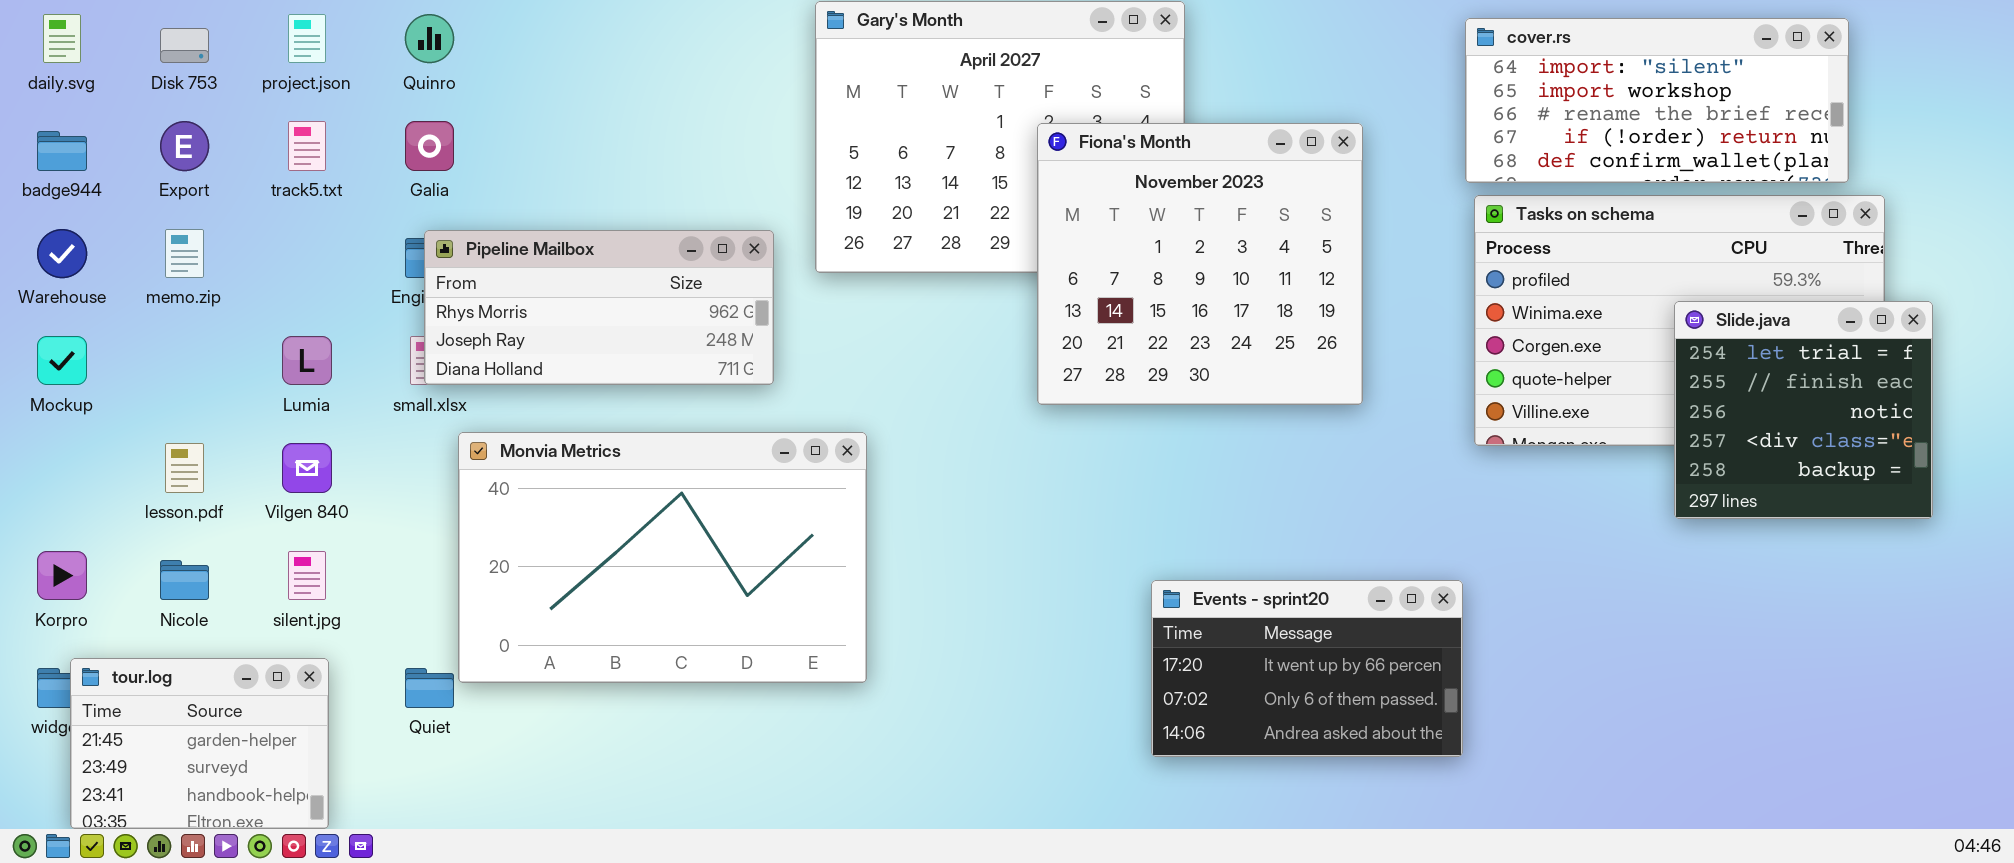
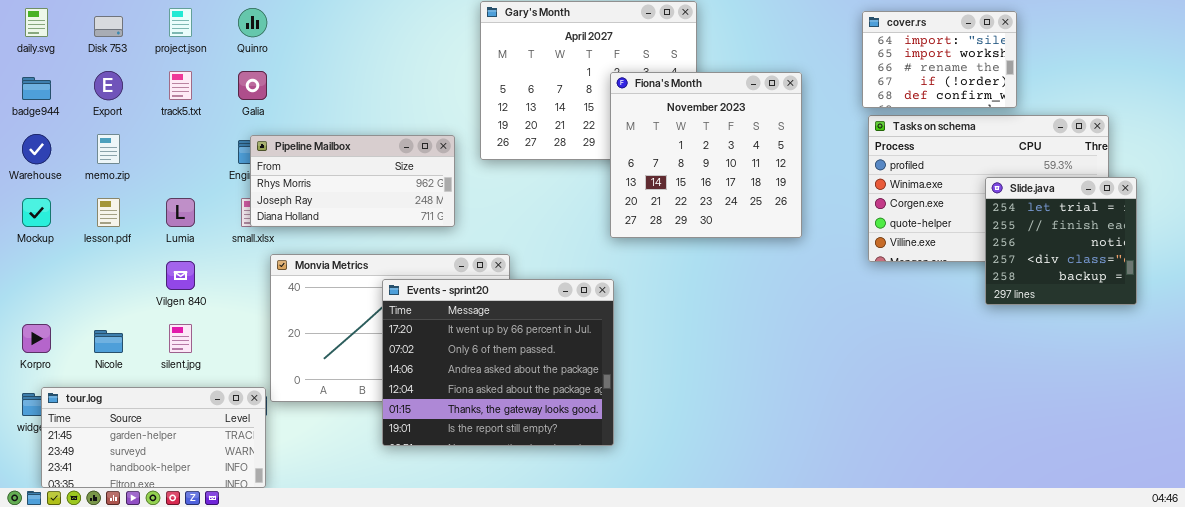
cover.rs: [1465,18,1849,183] -> [862,11,1017,108], resized
lesson.pdf: [165,443,204,493] -> [97,198,120,227], moved
Events - sprint20: [1151,580,1463,757] -> [382,279,614,446], moved, resized
tour.log: [70,658,329,829] -> [41,387,266,488], resized

